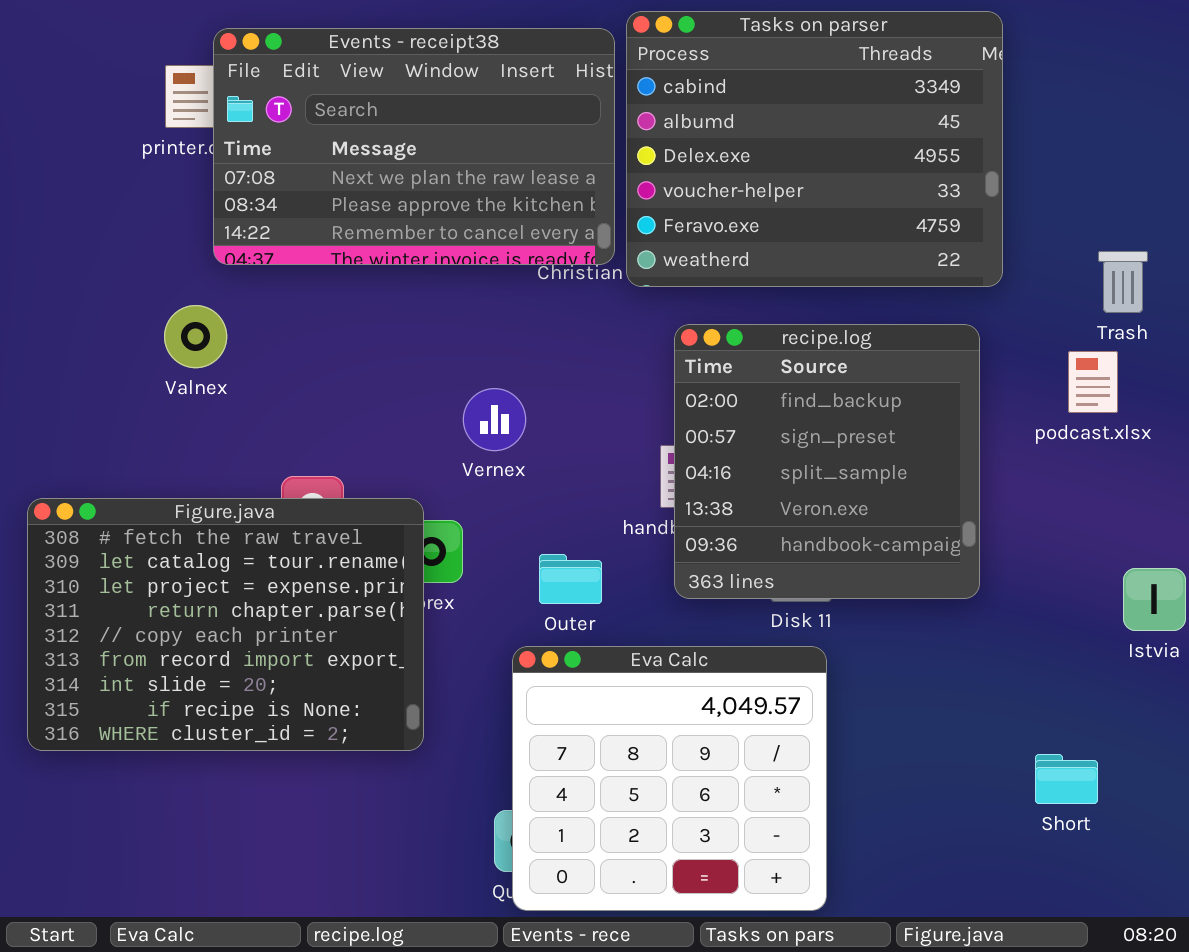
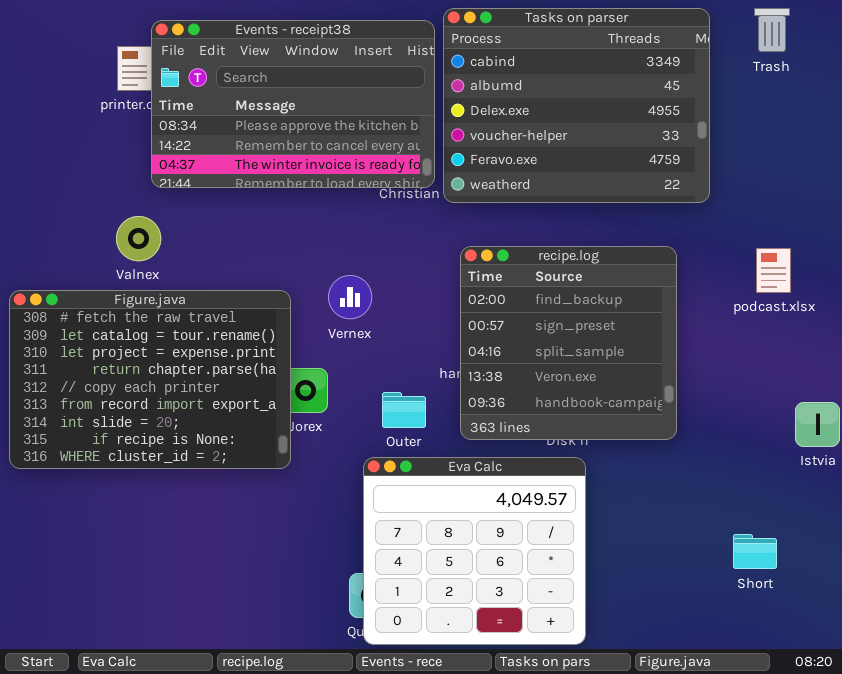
Events - receipt38: [213,28,615,265] -> [151,20,435,188], scrolled down 1 row
Trash: [1098,251,1148,313] -> [754,8,790,52], moved
recipe.log: [674,324,980,599] -> [460,246,677,440], moved
Figure.java: [27,498,424,751] -> [9,290,291,469], moved

